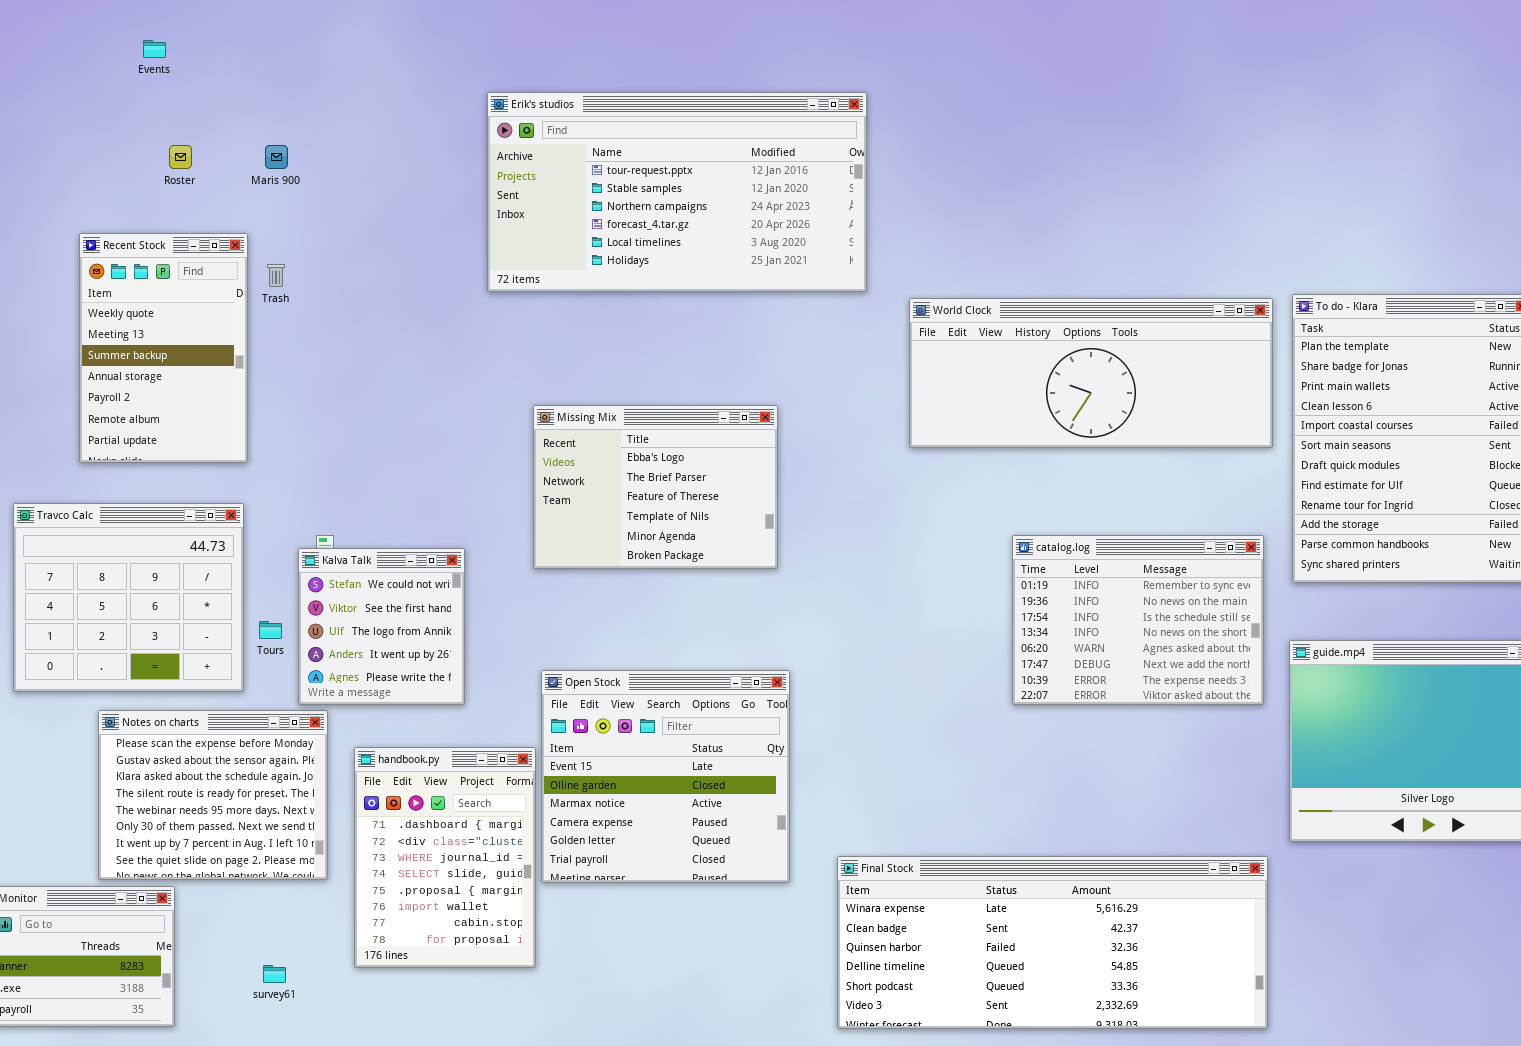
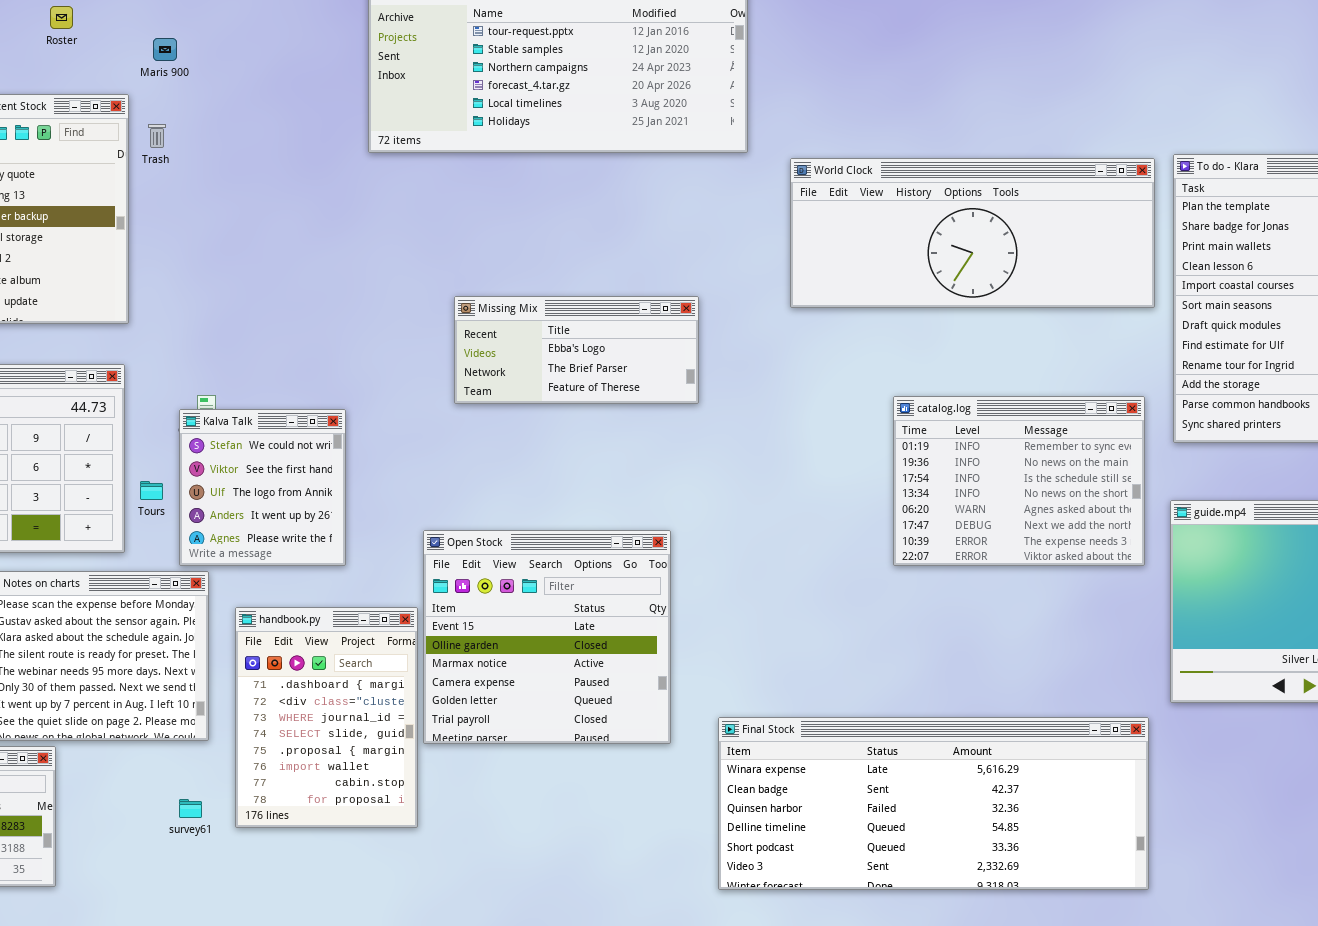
Maris 900: [265,145,288,169] -> [153,38,177,61], moved
Missing Mix: [533,405,778,569] -> [454,296,699,404], moved, resized
survey61: [263,965,286,983] -> [179,799,202,818], moved

